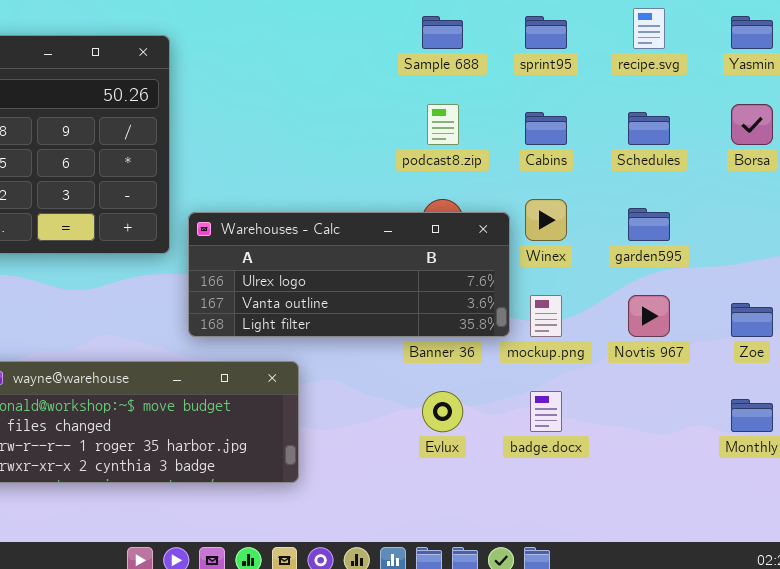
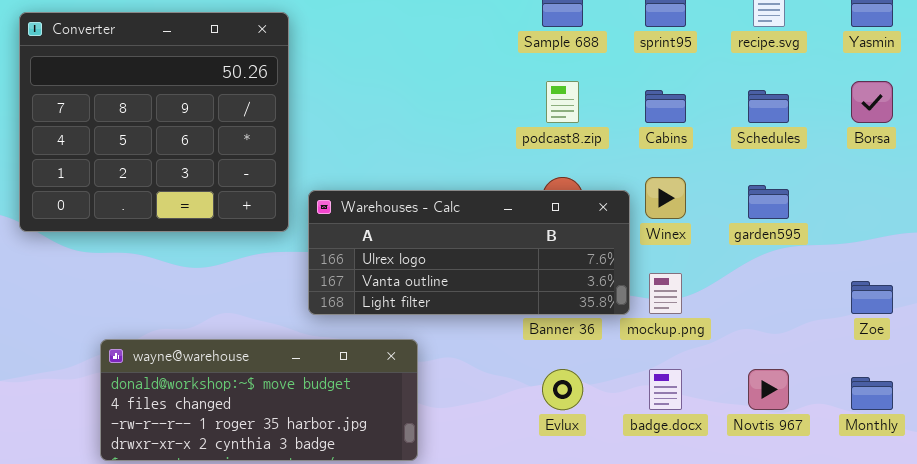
Novtis 967: [628,295,670,337] -> [748,369,789,410], moved

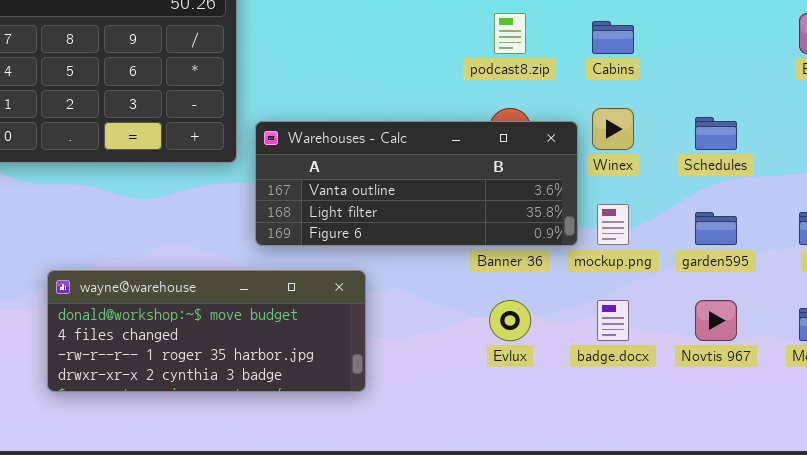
Schedules: [748,90,789,123] -> [695,117,737,150], moved
garden595: [748,185,789,219] -> [695,212,737,245], moved
Warehouses - Calc: [308,190,630,315] -> [255,121,578,246], scrolled down 1 row

